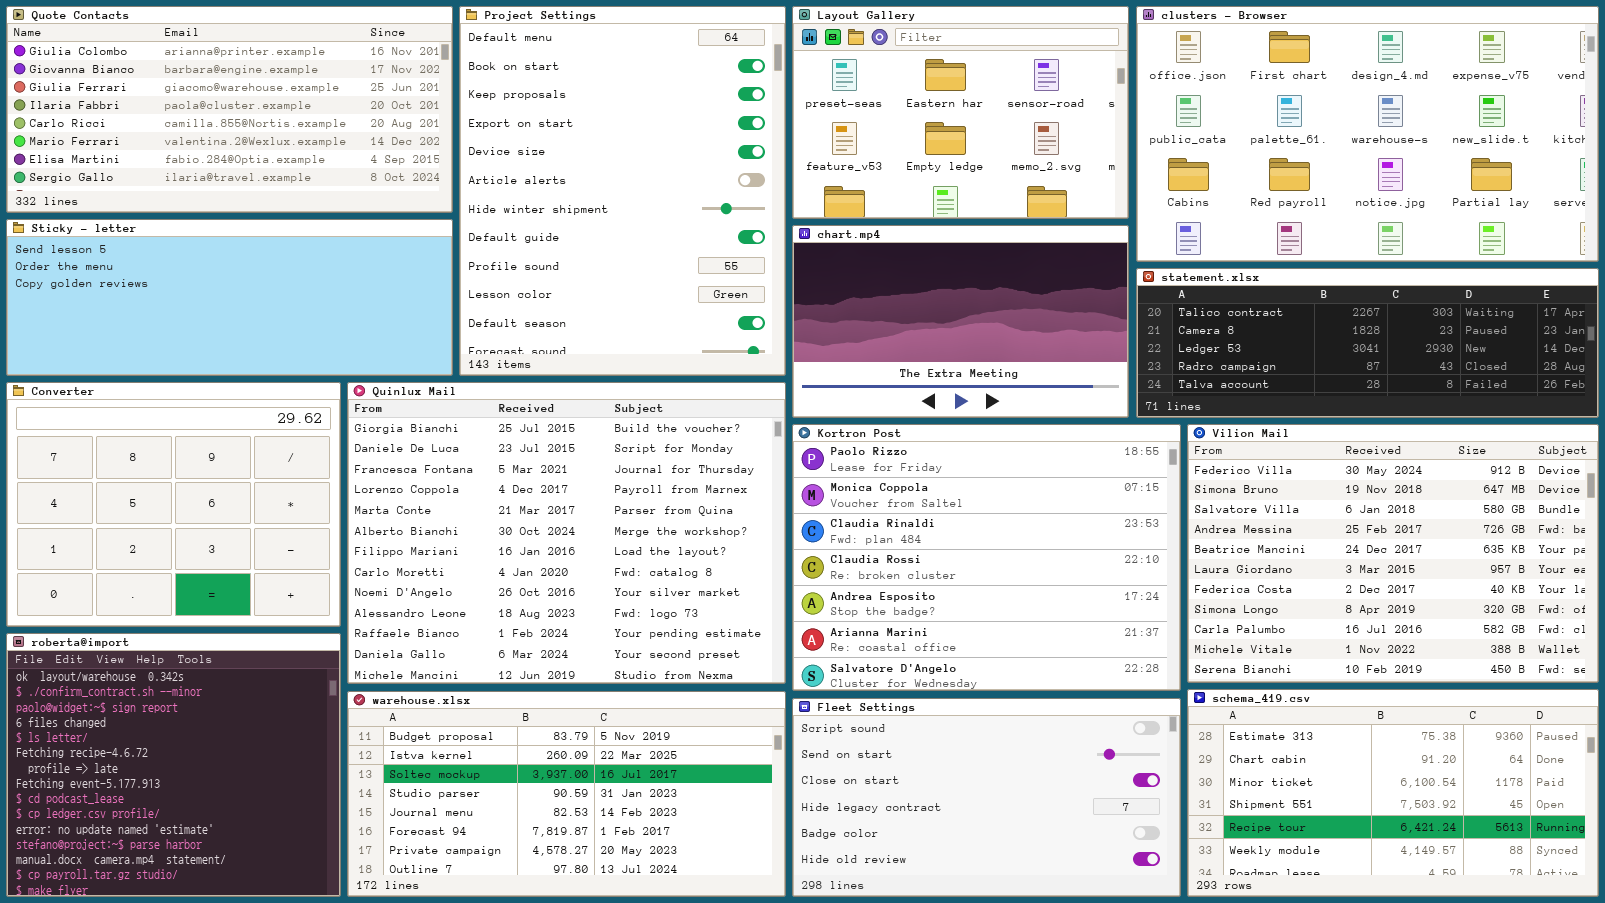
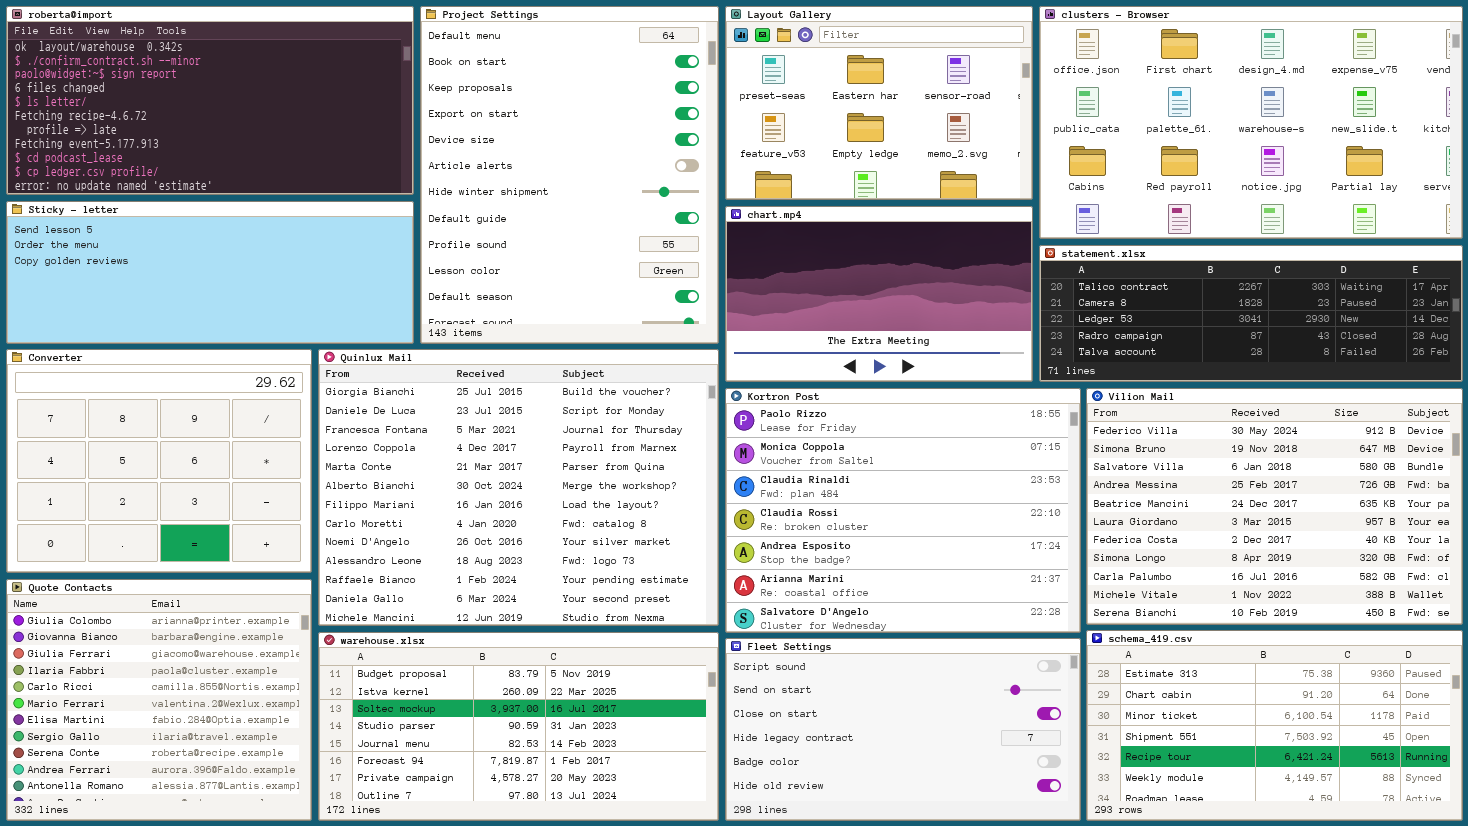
Quote Contacts: [6,6,453,213] -> [6,579,312,821], moved, resized
roberta@import: [6,633,341,897] -> [6,6,414,195], moved, resized

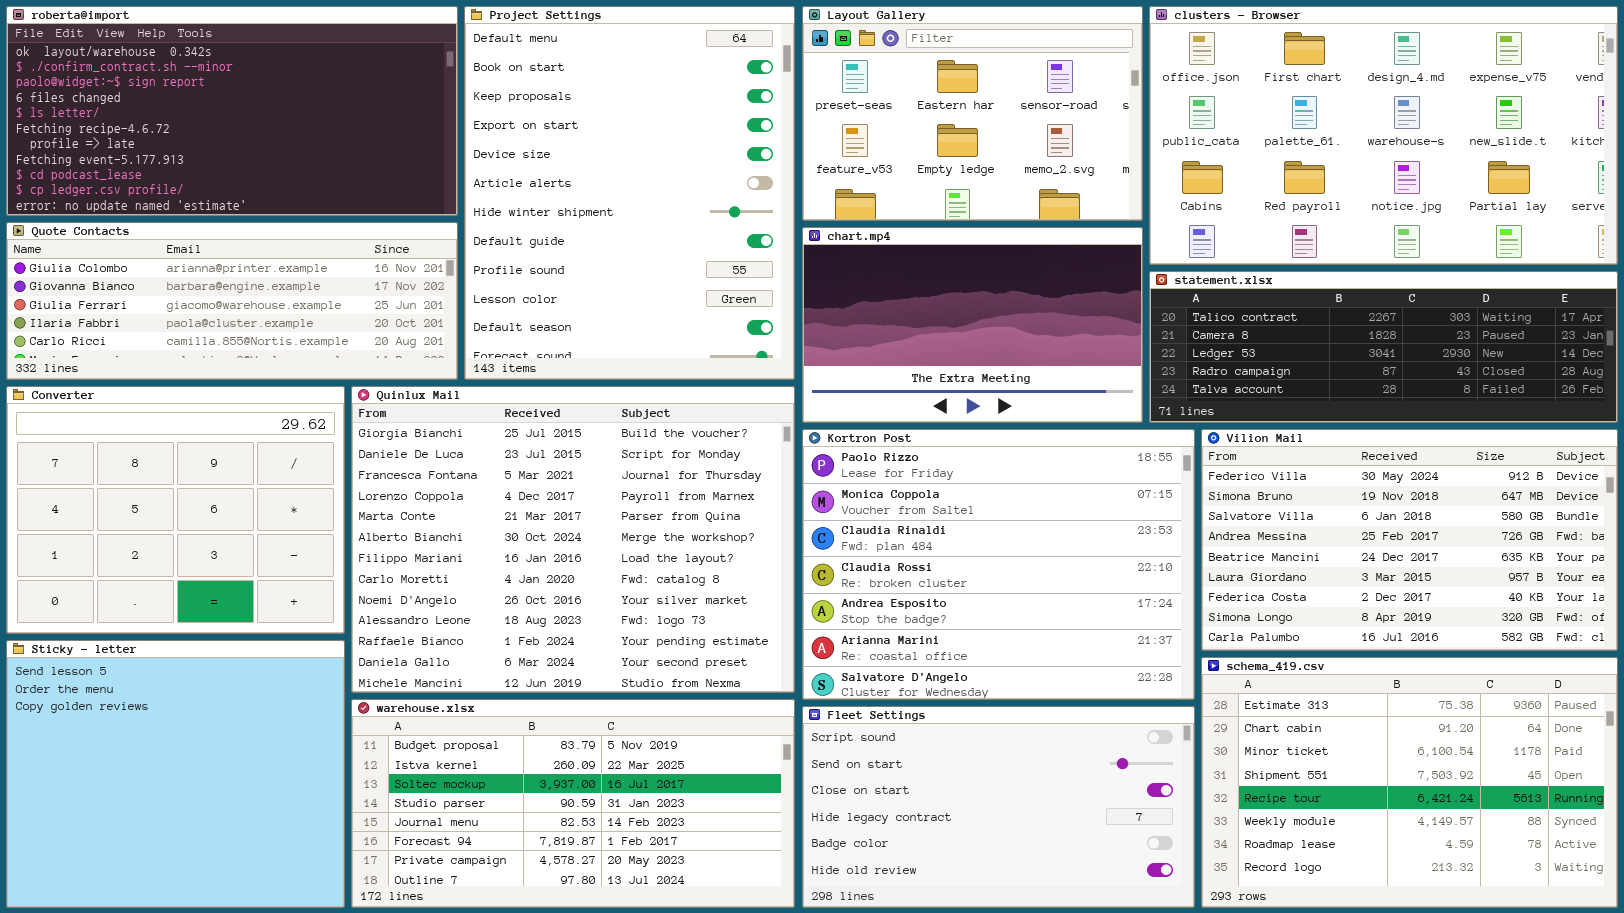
Sticky - letter: [6,201,414,344] -> [6,640,345,908], moved, resized
Vilion Mail: [1086,388,1463,625] -> [1201,429,1618,651], resized
Quote Contacts: [6,579,312,821] -> [6,222,458,380], moved, resized
schema_419.csv: [1086,630,1463,821] -> [1201,657,1618,908], resized

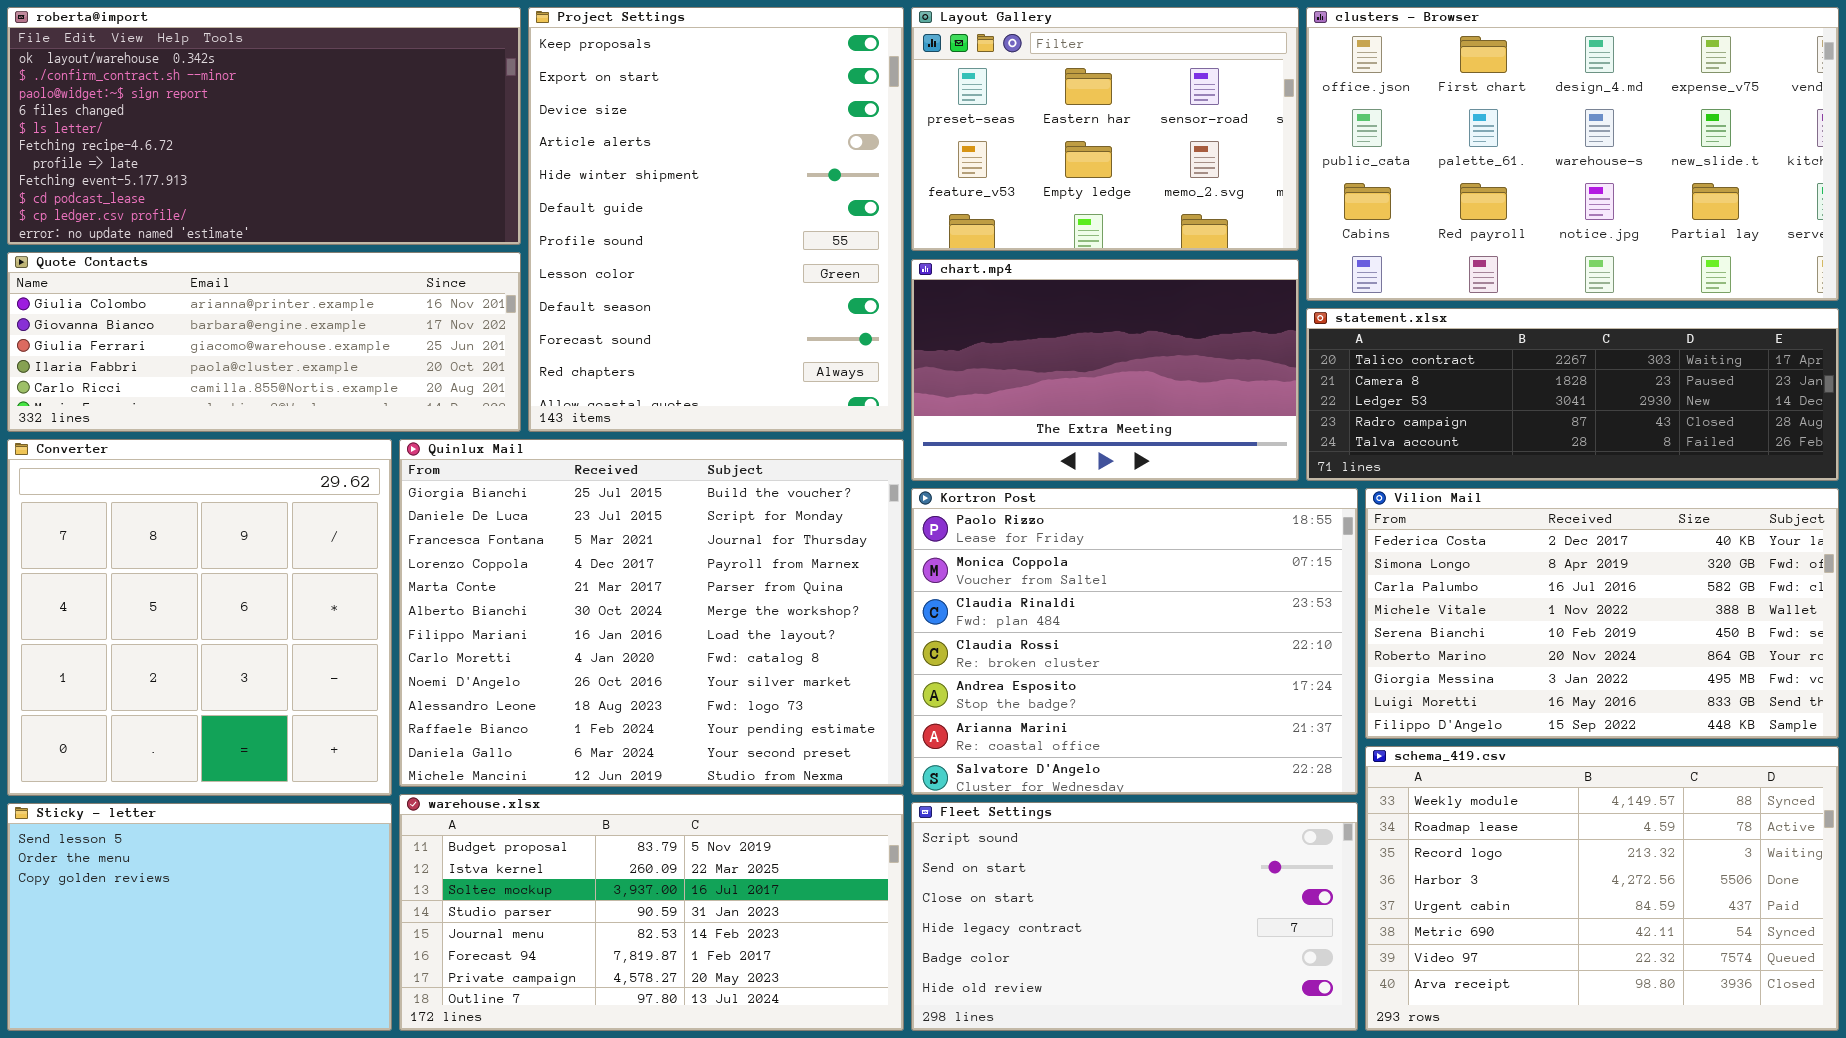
Project Settings: [464,6,795,380] -> [528,7,904,432], scrolled down 2 rows
Converter: [6,386,345,634] -> [7,439,392,796], resized
Vilion Mail: [1201,429,1618,651] -> [1365,488,1839,739], scrolled down 6 rows
Sticky - letter: [6,640,345,908] -> [7,803,392,1031], resized
schema_419.csv: [1201,657,1618,908] -> [1365,746,1839,1031], scrolled down 5 rows

